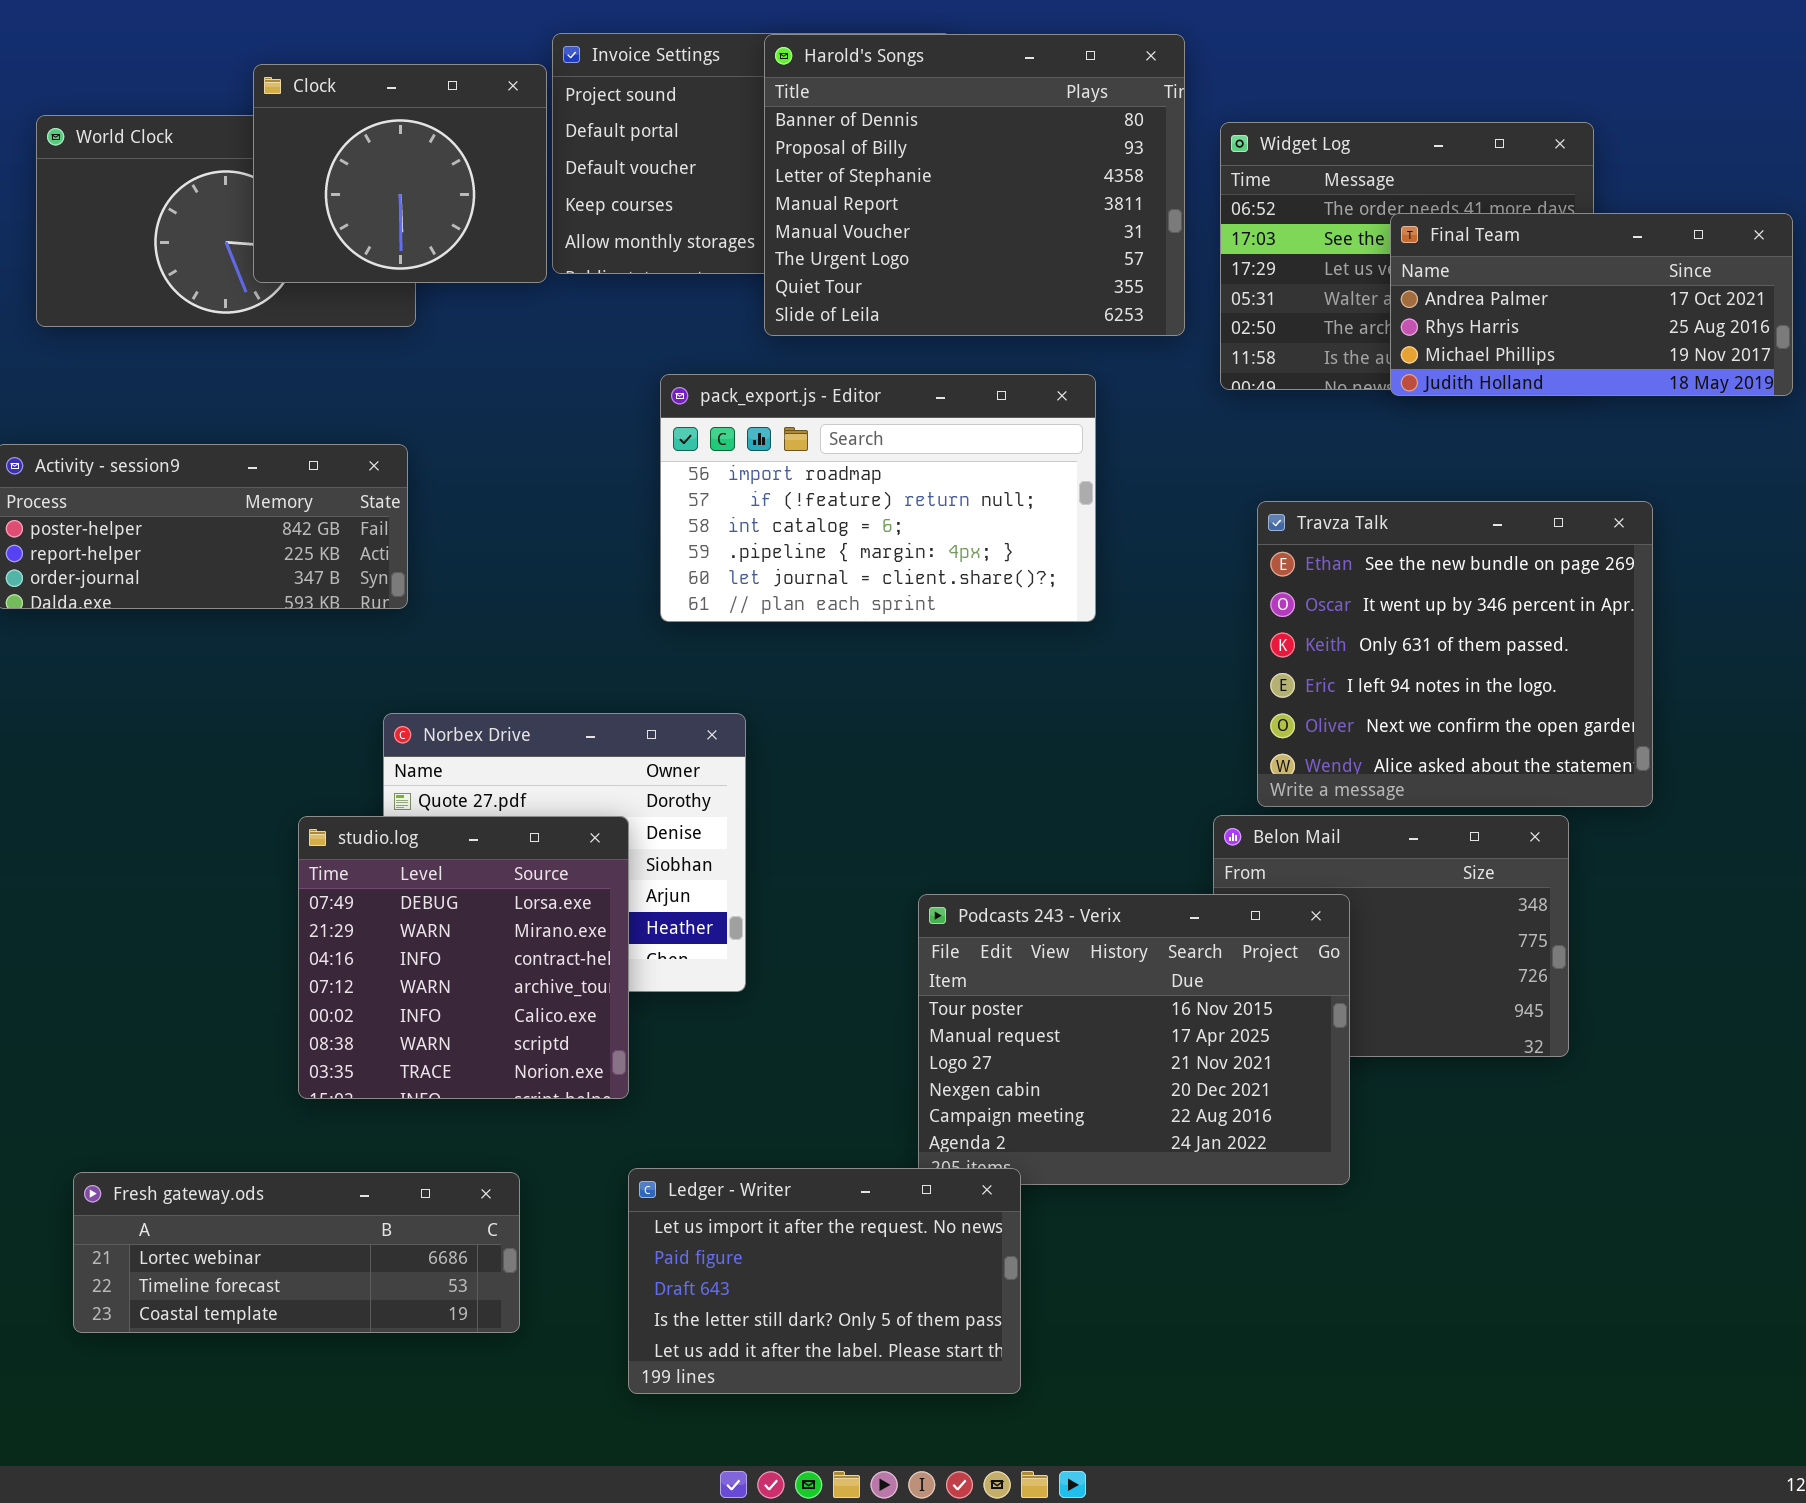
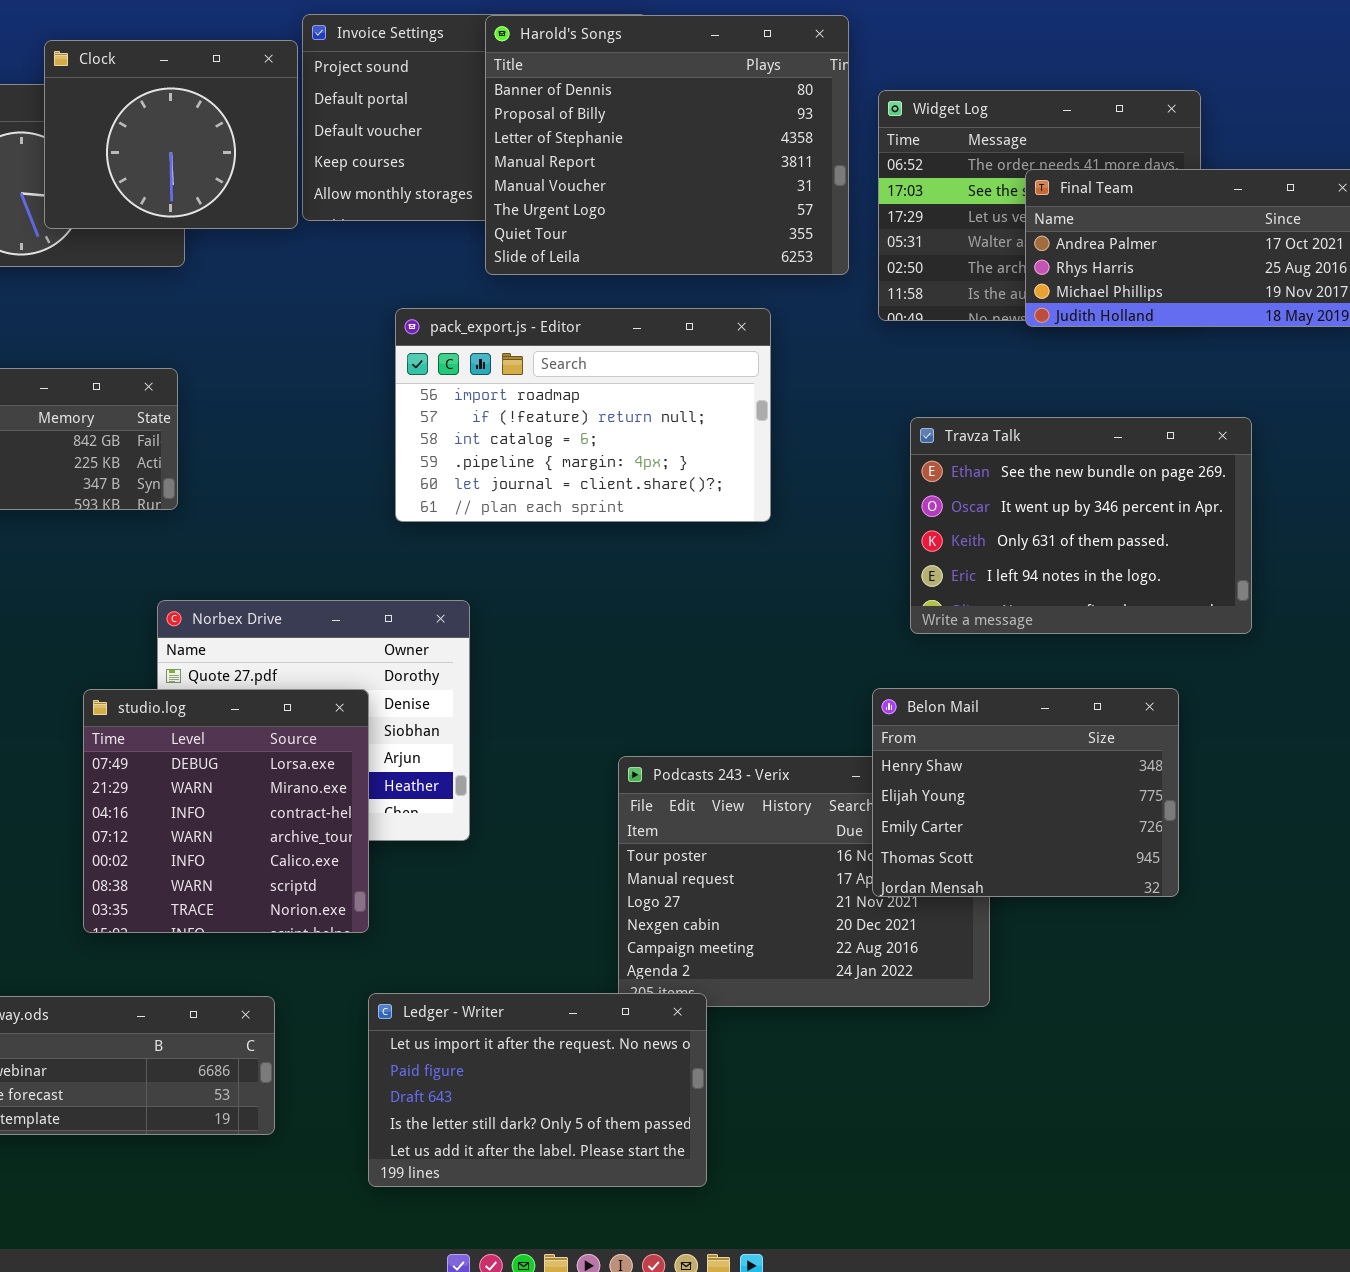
Travza Talk: [1257,501,1653,807] -> [910,417,1252,634], resized
Belon Mail: [1213,815,1569,1057] -> [872,688,1179,897], raised

